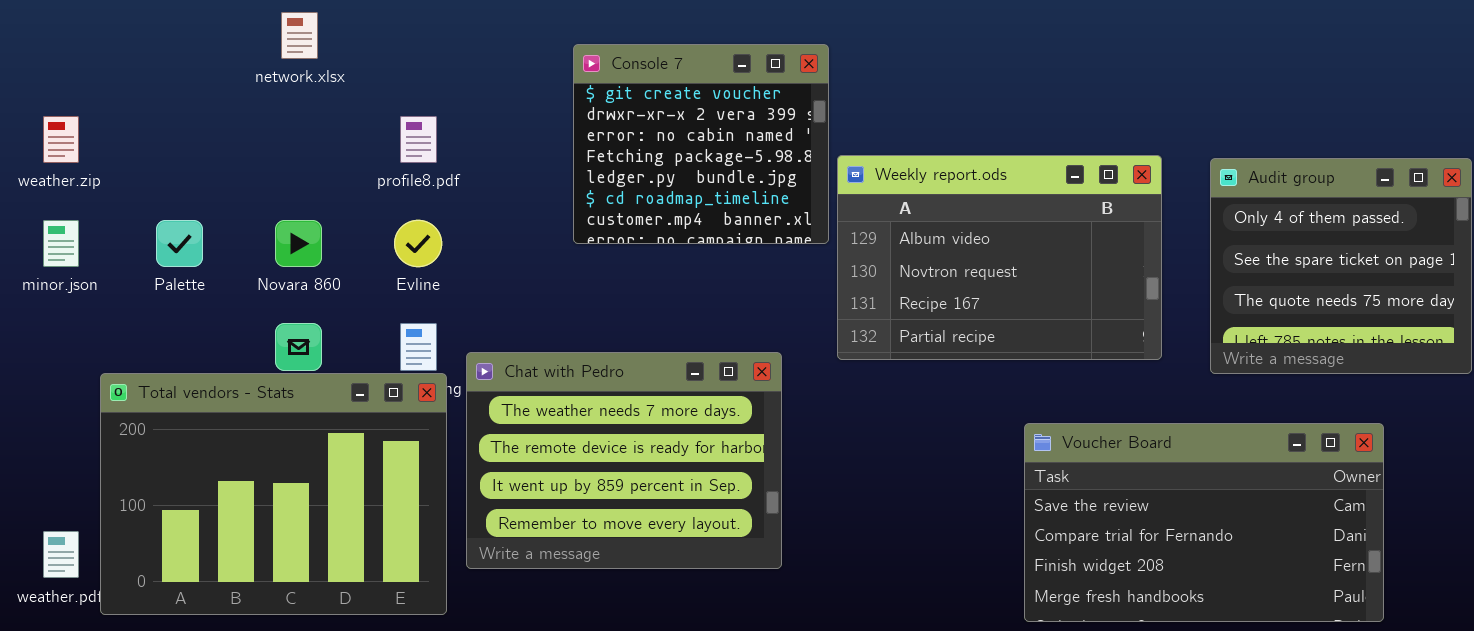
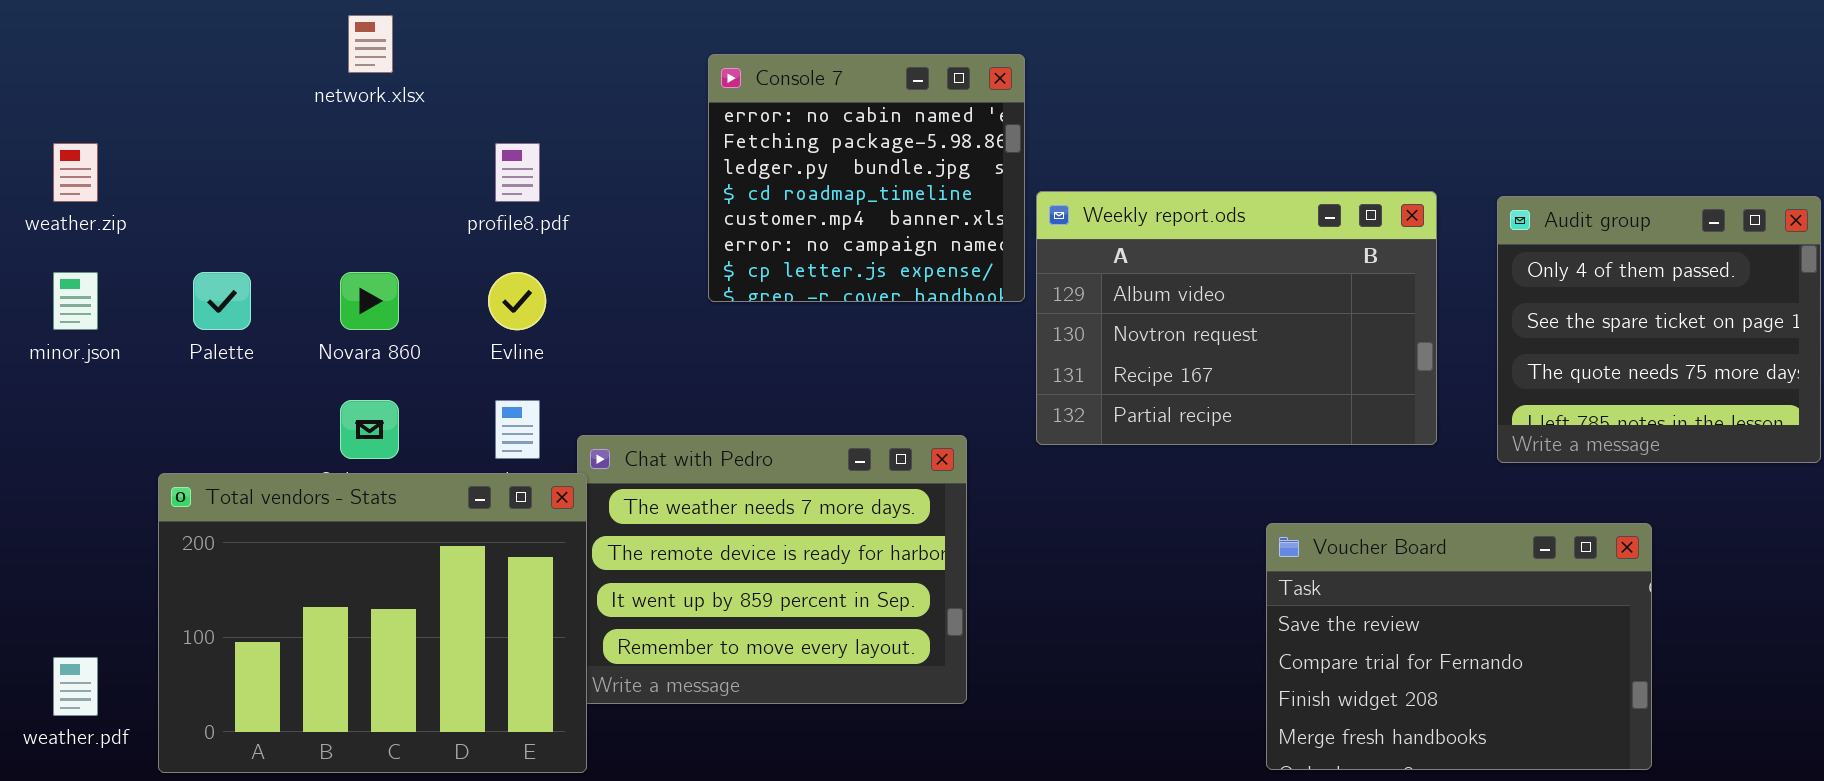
Console 7: [573,44,829,244] -> [708,54,1025,302], scrolled down 2 rows
Total vendors - Stats: [100,373,447,615] -> [158,473,587,773], moved
Voucher Board: [1024,423,1384,622] -> [1266,523,1652,770], resized

